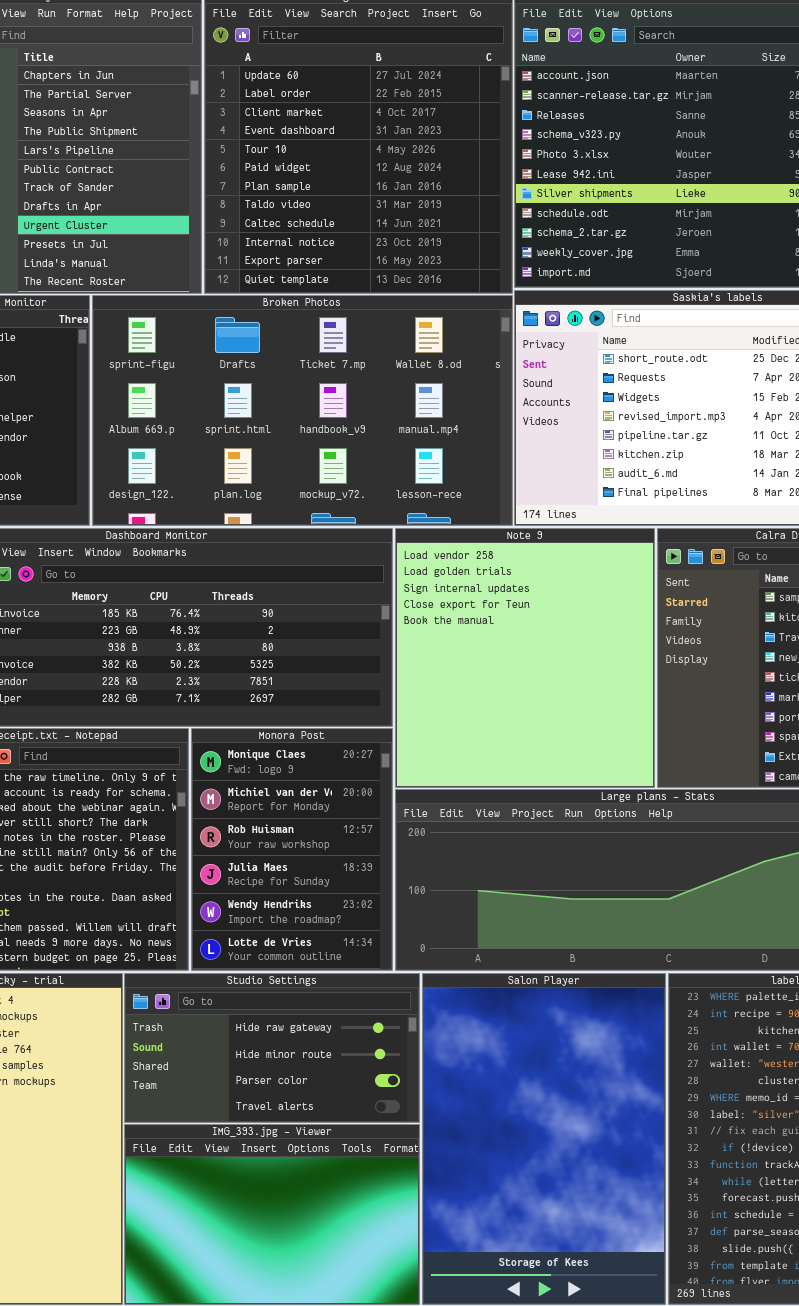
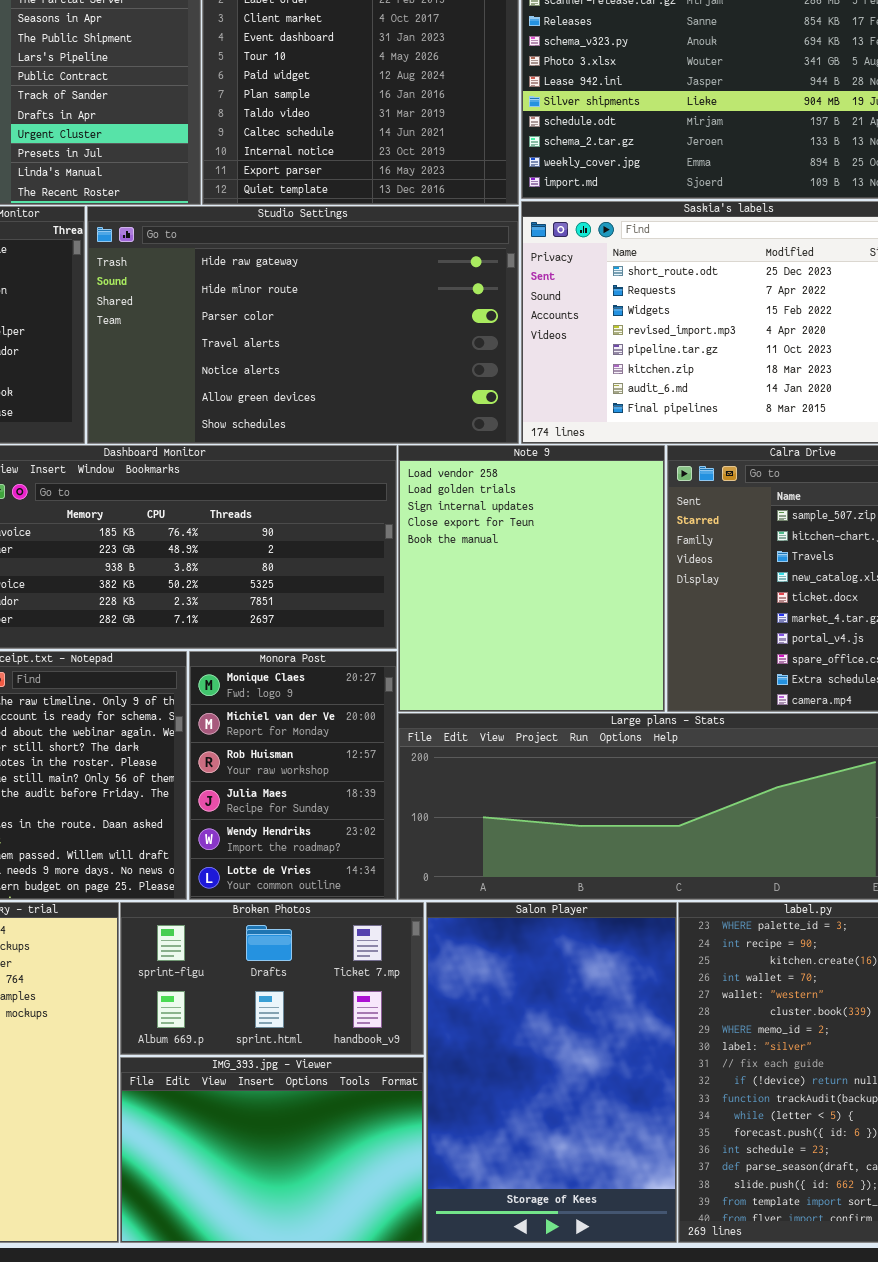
Broken Photos: [92,295,513,526] -> [120,902,424,1055], moved, resized
Studio Settings: [124,973,420,1123] -> [87,206,519,444], moved, resized

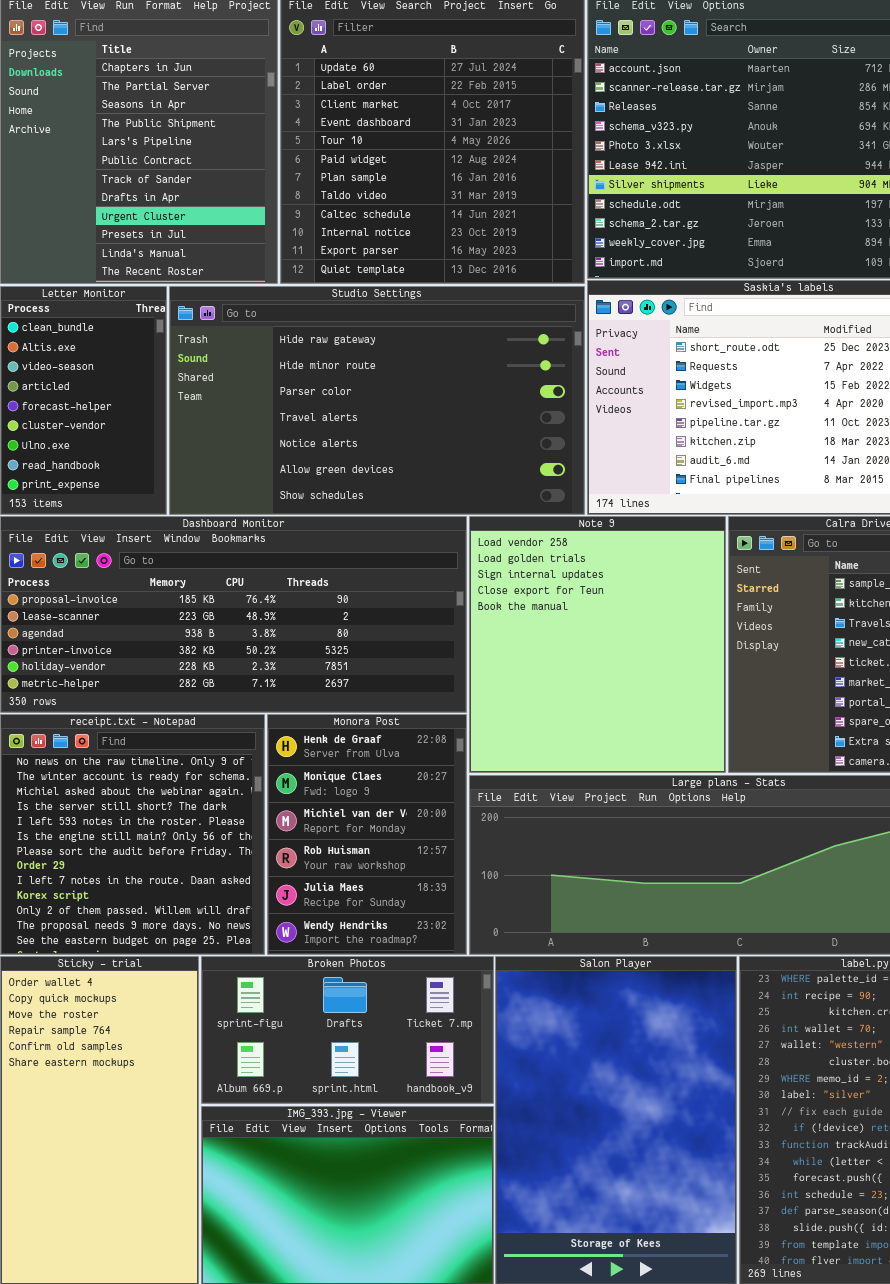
Monora Post: [189,651,397,900] -> [267,714,467,955], scrolled up 1 row

